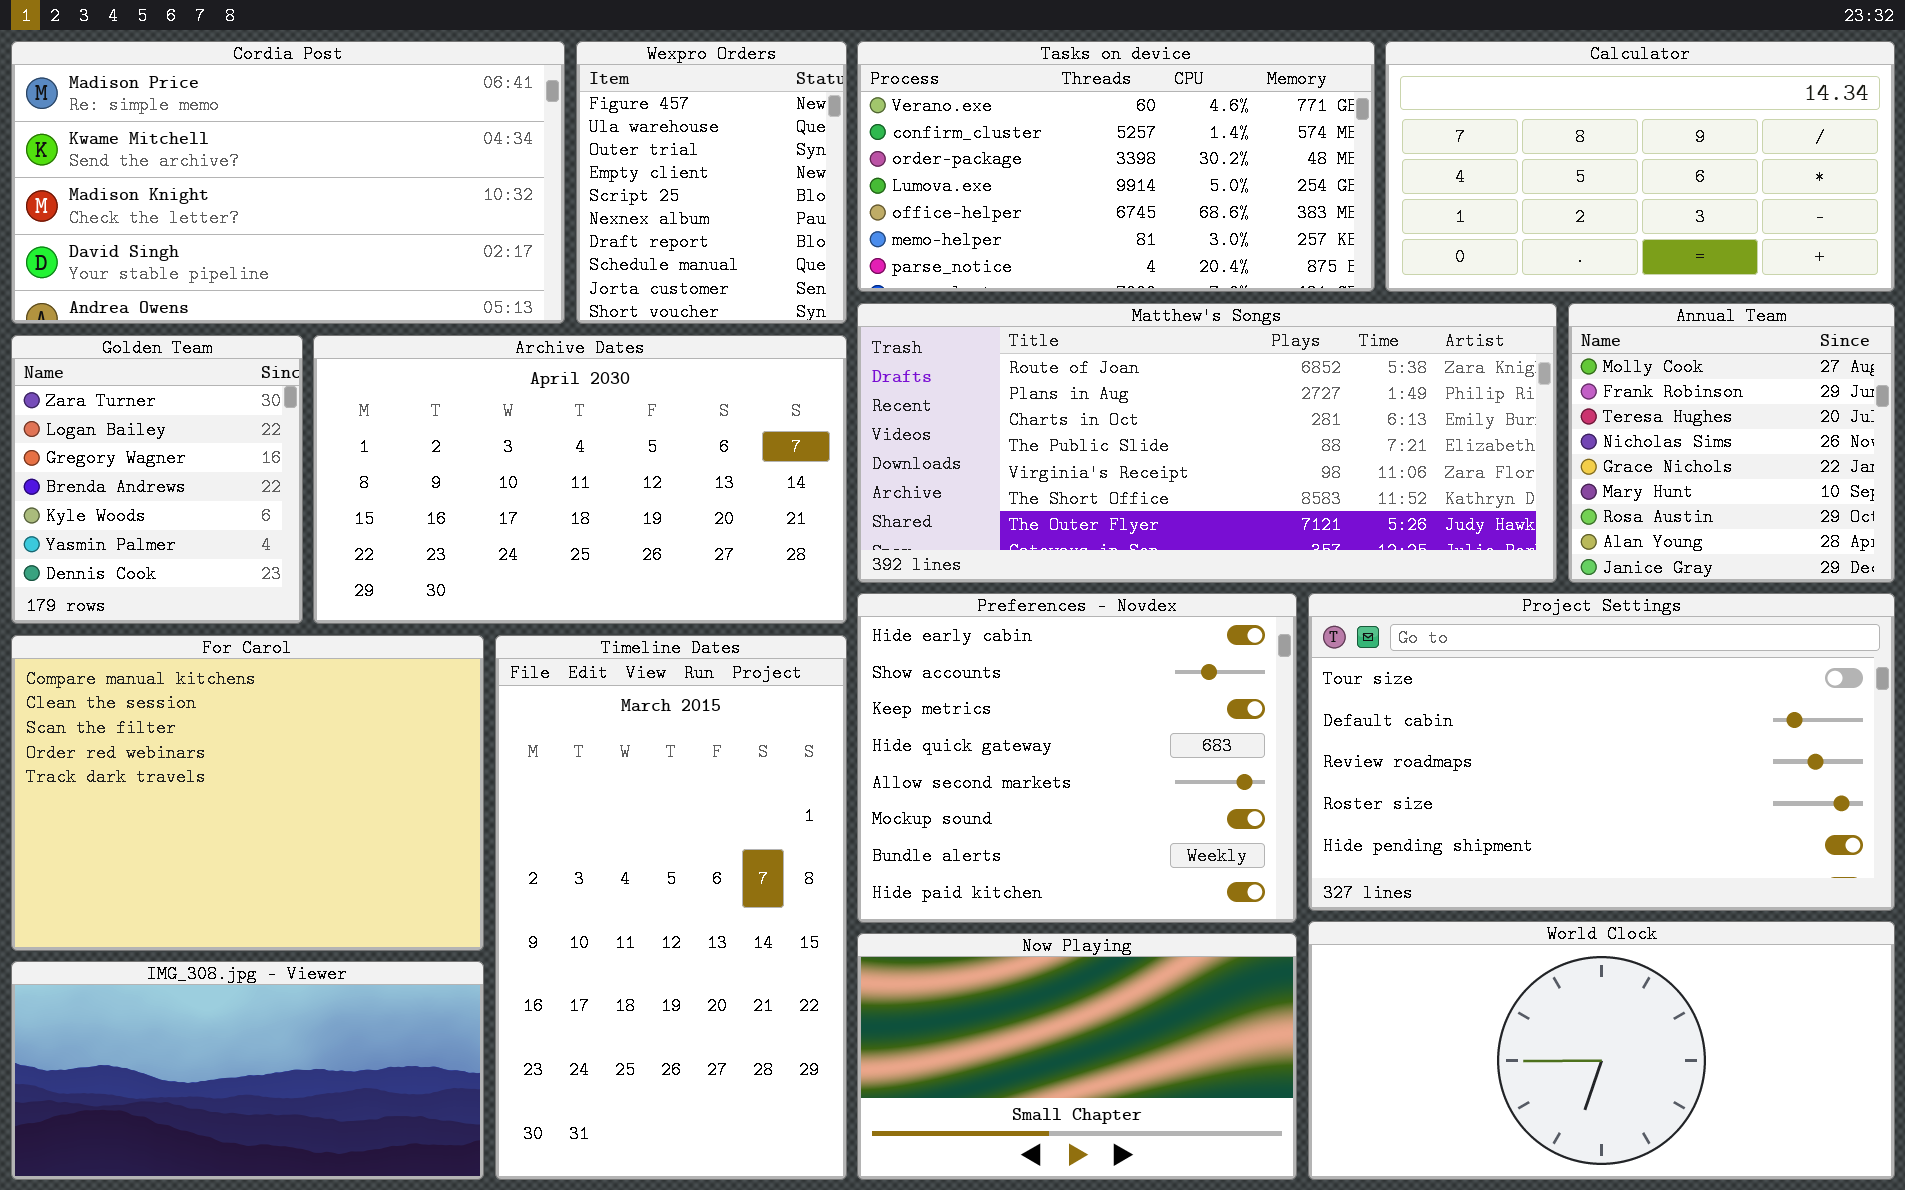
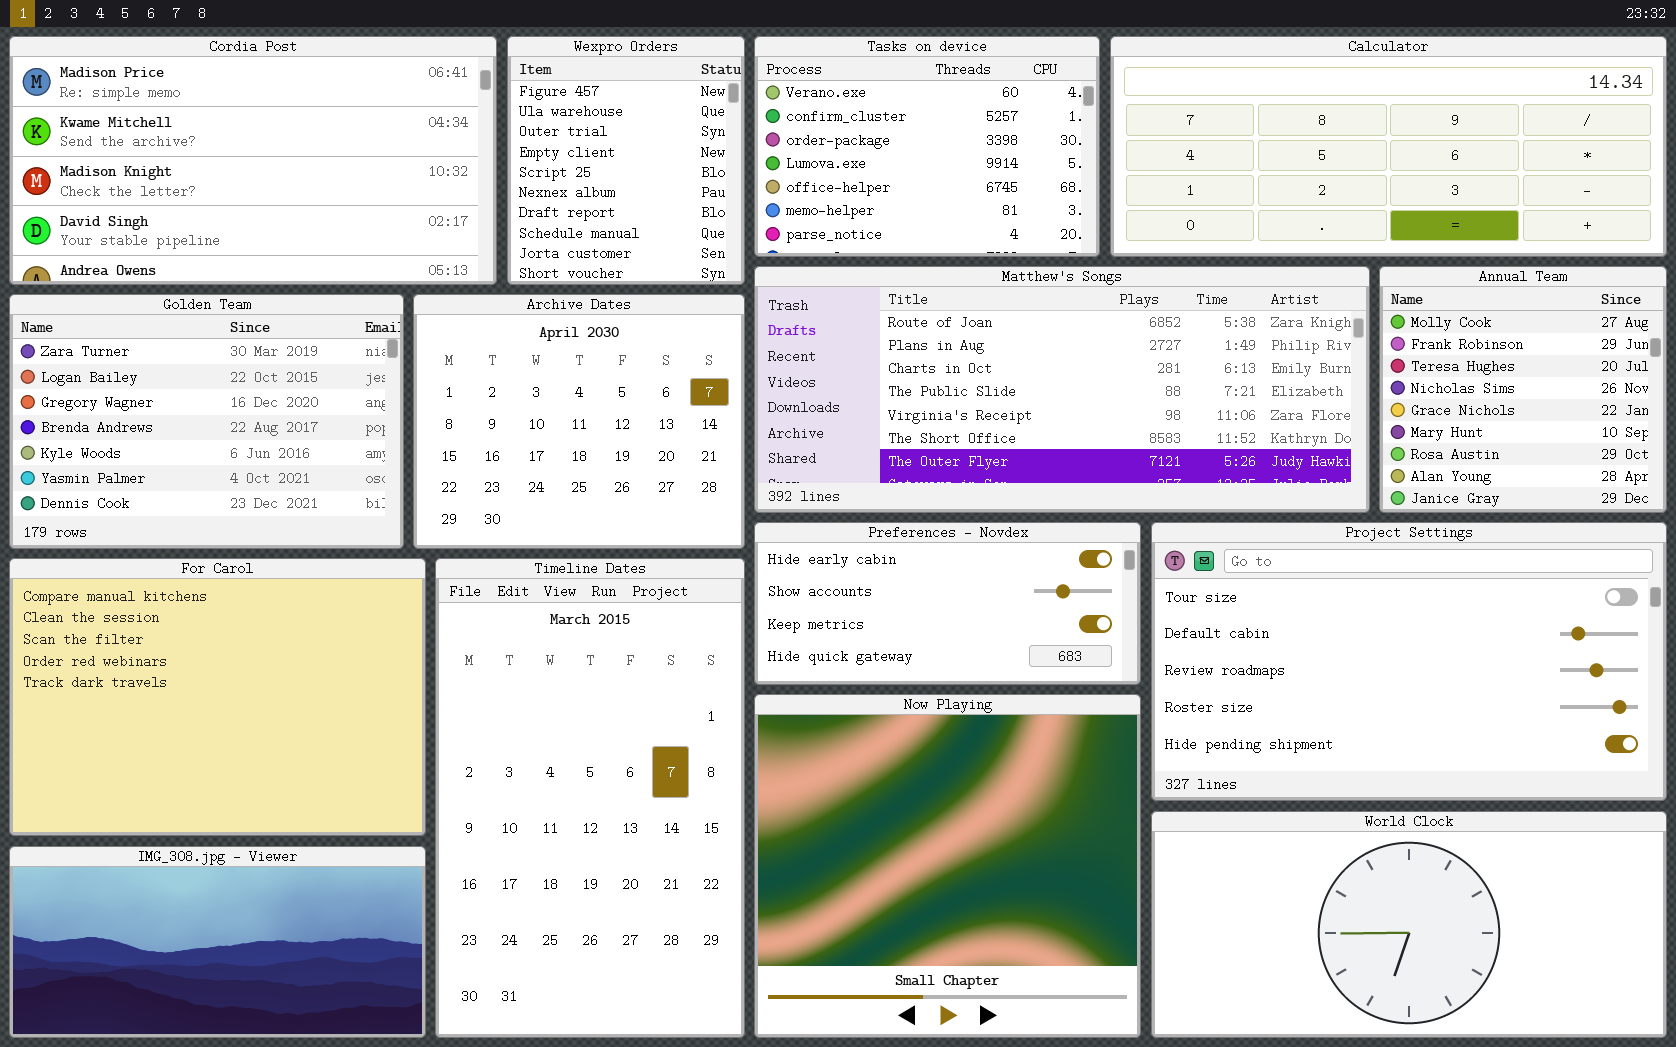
Tasks on device: [857,41,1375,292] -> [754,36,1100,257], resized
Calculator: [1385,41,1895,292] -> [1110,36,1667,257], resized
Golden Team: [11,335,303,624] -> [9,294,404,549], resized
Archive Dates: [313,335,847,624] -> [413,294,745,549], resized
Preferences - Novdex: [857,593,1297,923] -> [754,522,1141,685], resized
Now Playing: [857,933,1297,1180] -> [754,694,1141,1038], resized

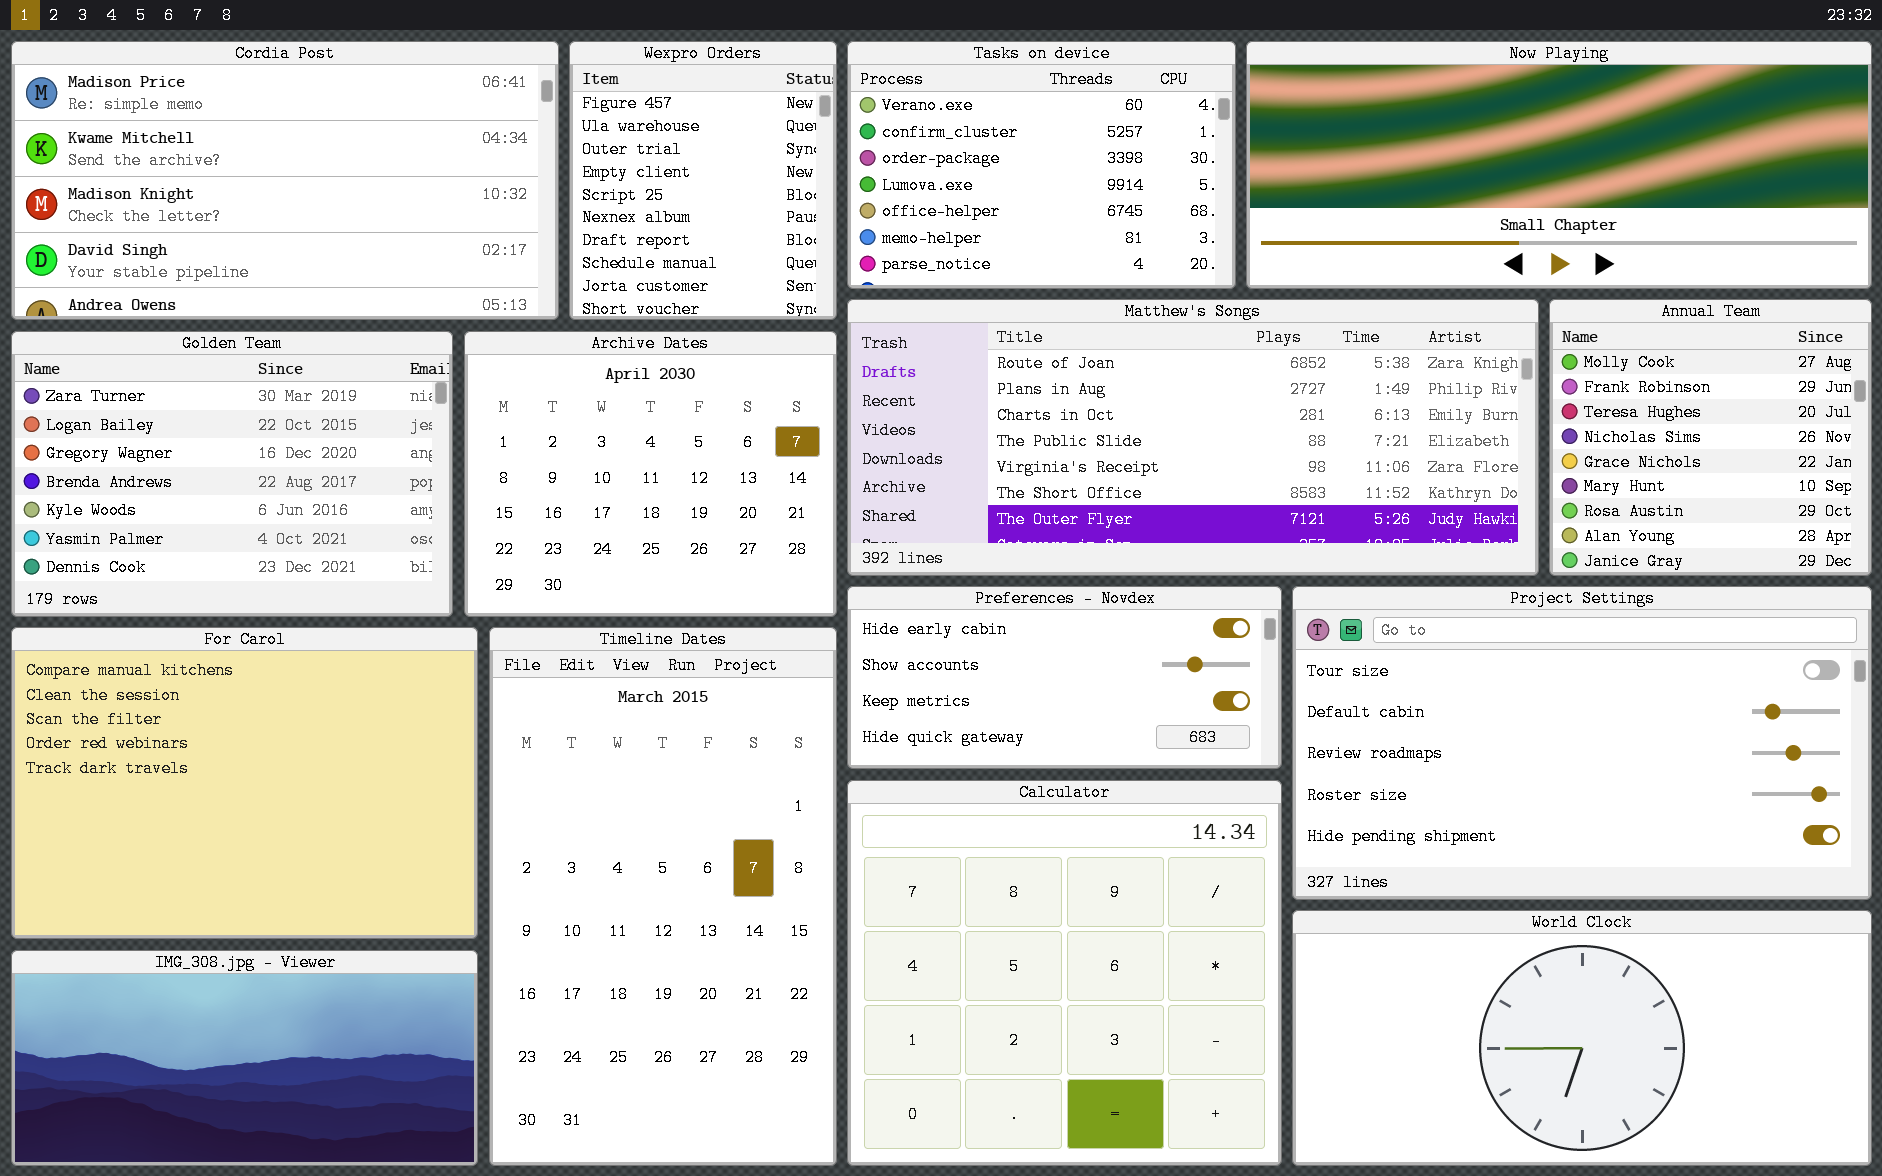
Calculator: [1110,36,1667,257] -> [847,780,1282,1166], moved, resized
Now Playing: [754,694,1141,1038] -> [1246,41,1872,289], moved, resized

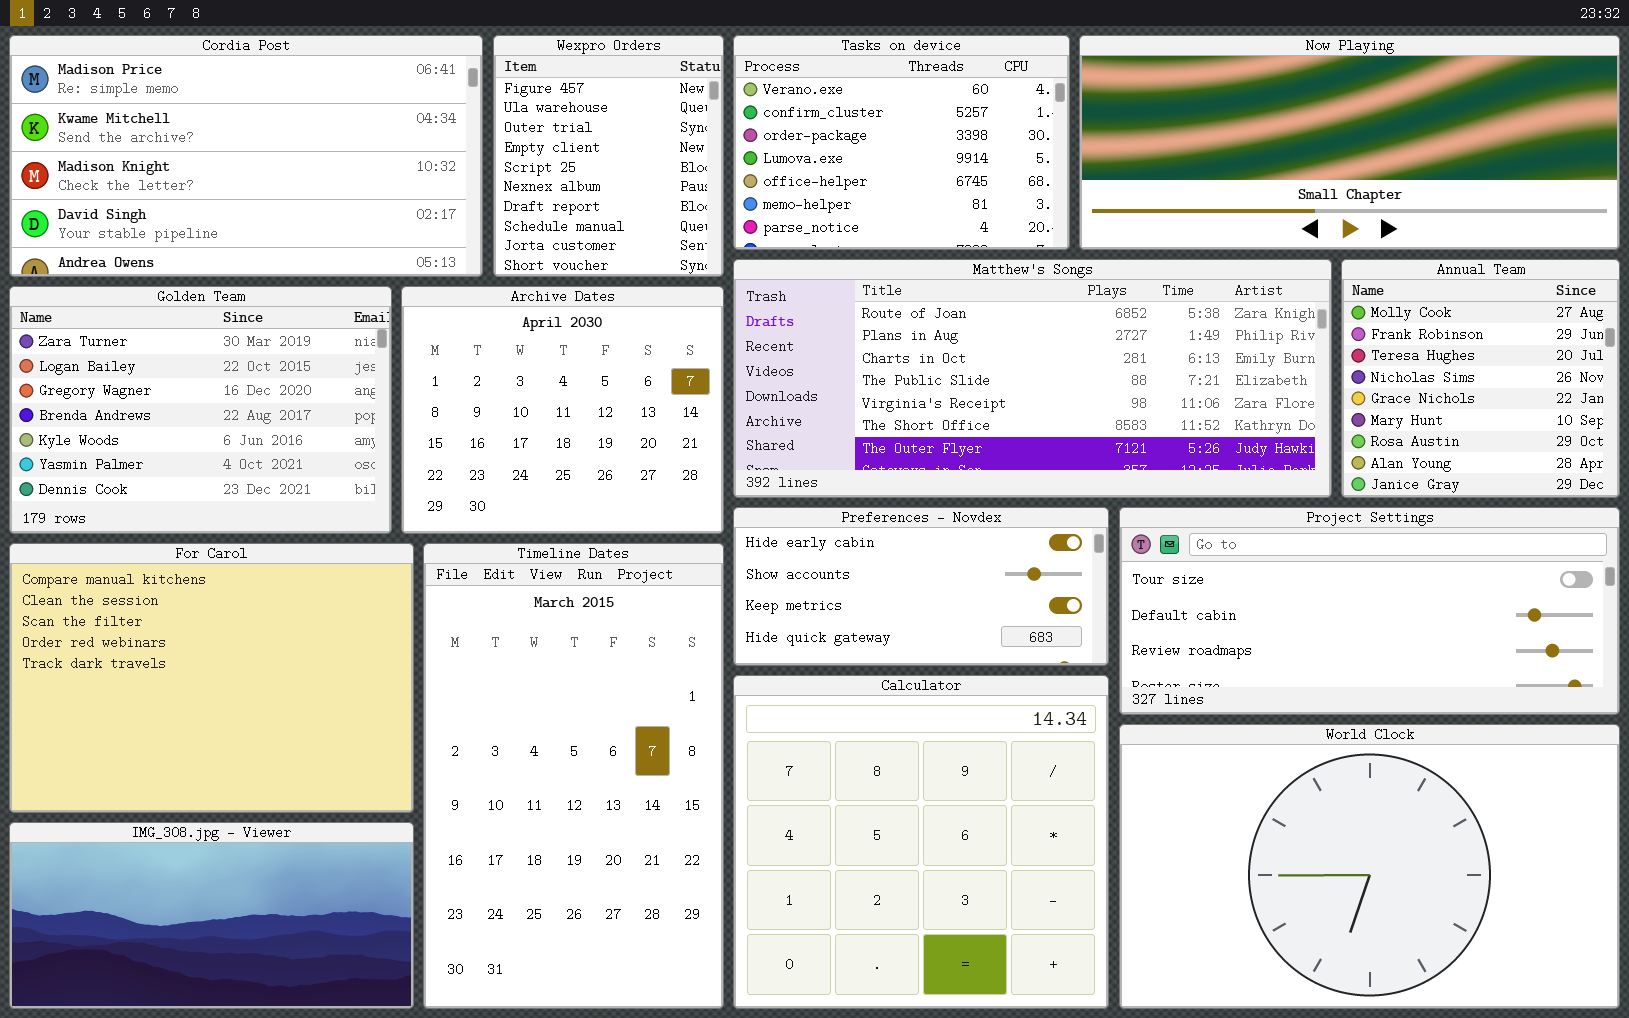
Project Settings: [1292,586,1872,900] -> [1119,507,1620,715], resized
World Clock: [1292,910,1872,1166] -> [1119,724,1620,1009], resized

